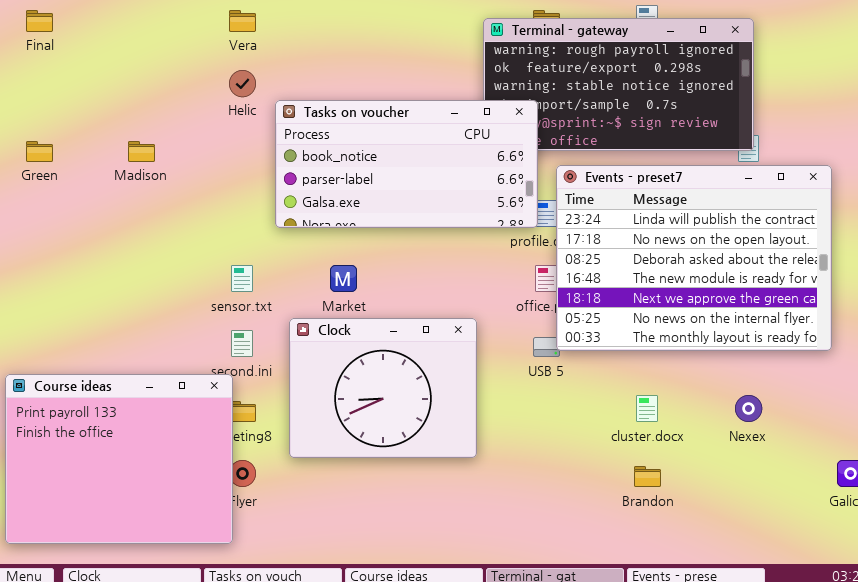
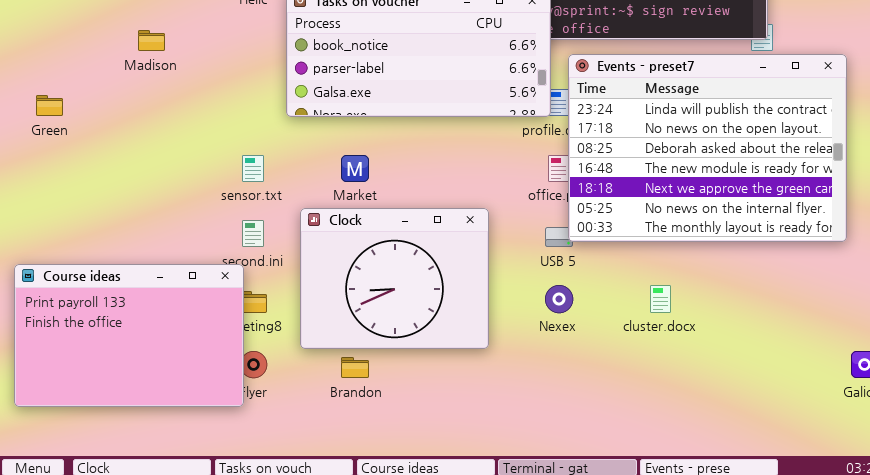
Green: [26,141,53,162] -> [36,95,63,116], moved
Course ideas: [5,374,233,544] -> [14,264,244,407], resized
Nexex: [735,395,762,422] -> [545,285,573,313], moved
Brandon: [634,466,661,487] -> [341,357,369,378], moved

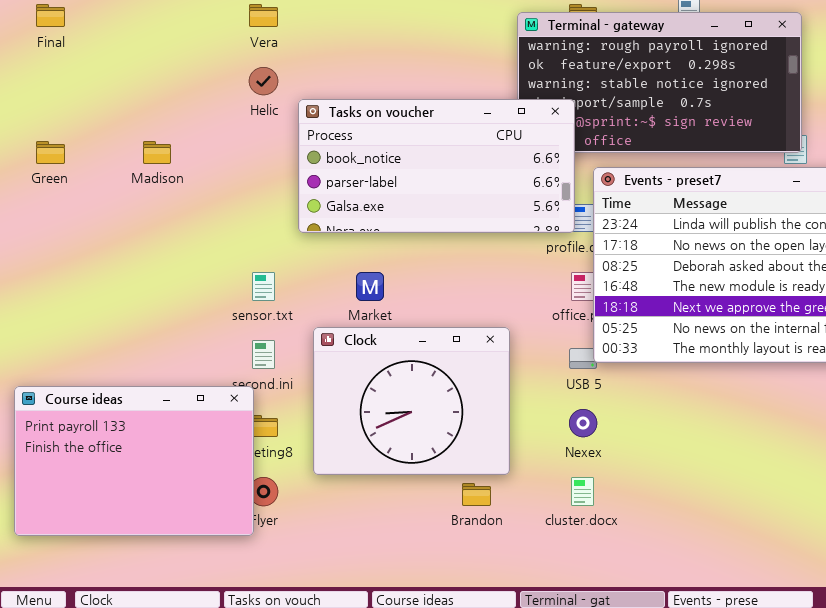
Green: [36,95,63,116] -> [36,141,65,164], moved
cluster.docx: [650,285,671,313] -> [571,477,594,506], moved
Brandon: [341,357,369,378] -> [462,483,491,506], moved

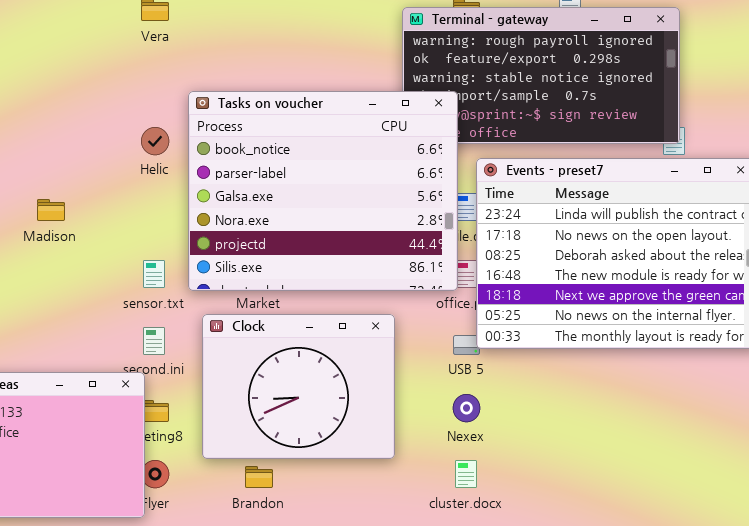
Helic: [249,67,278,95] -> [141,127,169,155], moved
Tasks on voucher: [298,99,575,233] -> [188,91,458,291], resized
Madison: [143,141,171,164] -> [37,199,65,221], moved
Brandon: [462,483,491,506] -> [245,466,273,488], moved

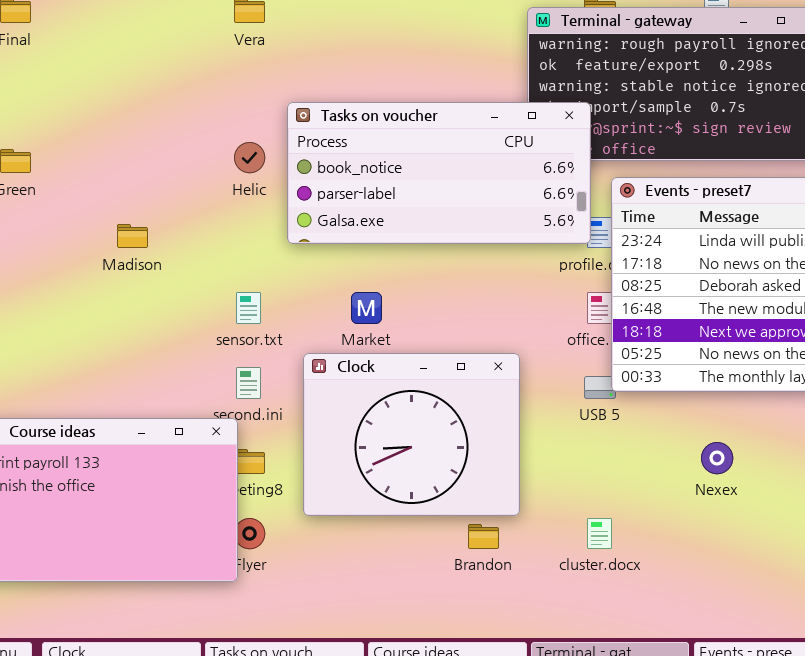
Tasks on voucher: [188,91,458,291] -> [287,102,591,244], resized
Nexex: [453,394,480,422] -> [701,442,733,474], moved
Brandon: [245,466,273,488] -> [468,524,499,549], moved

